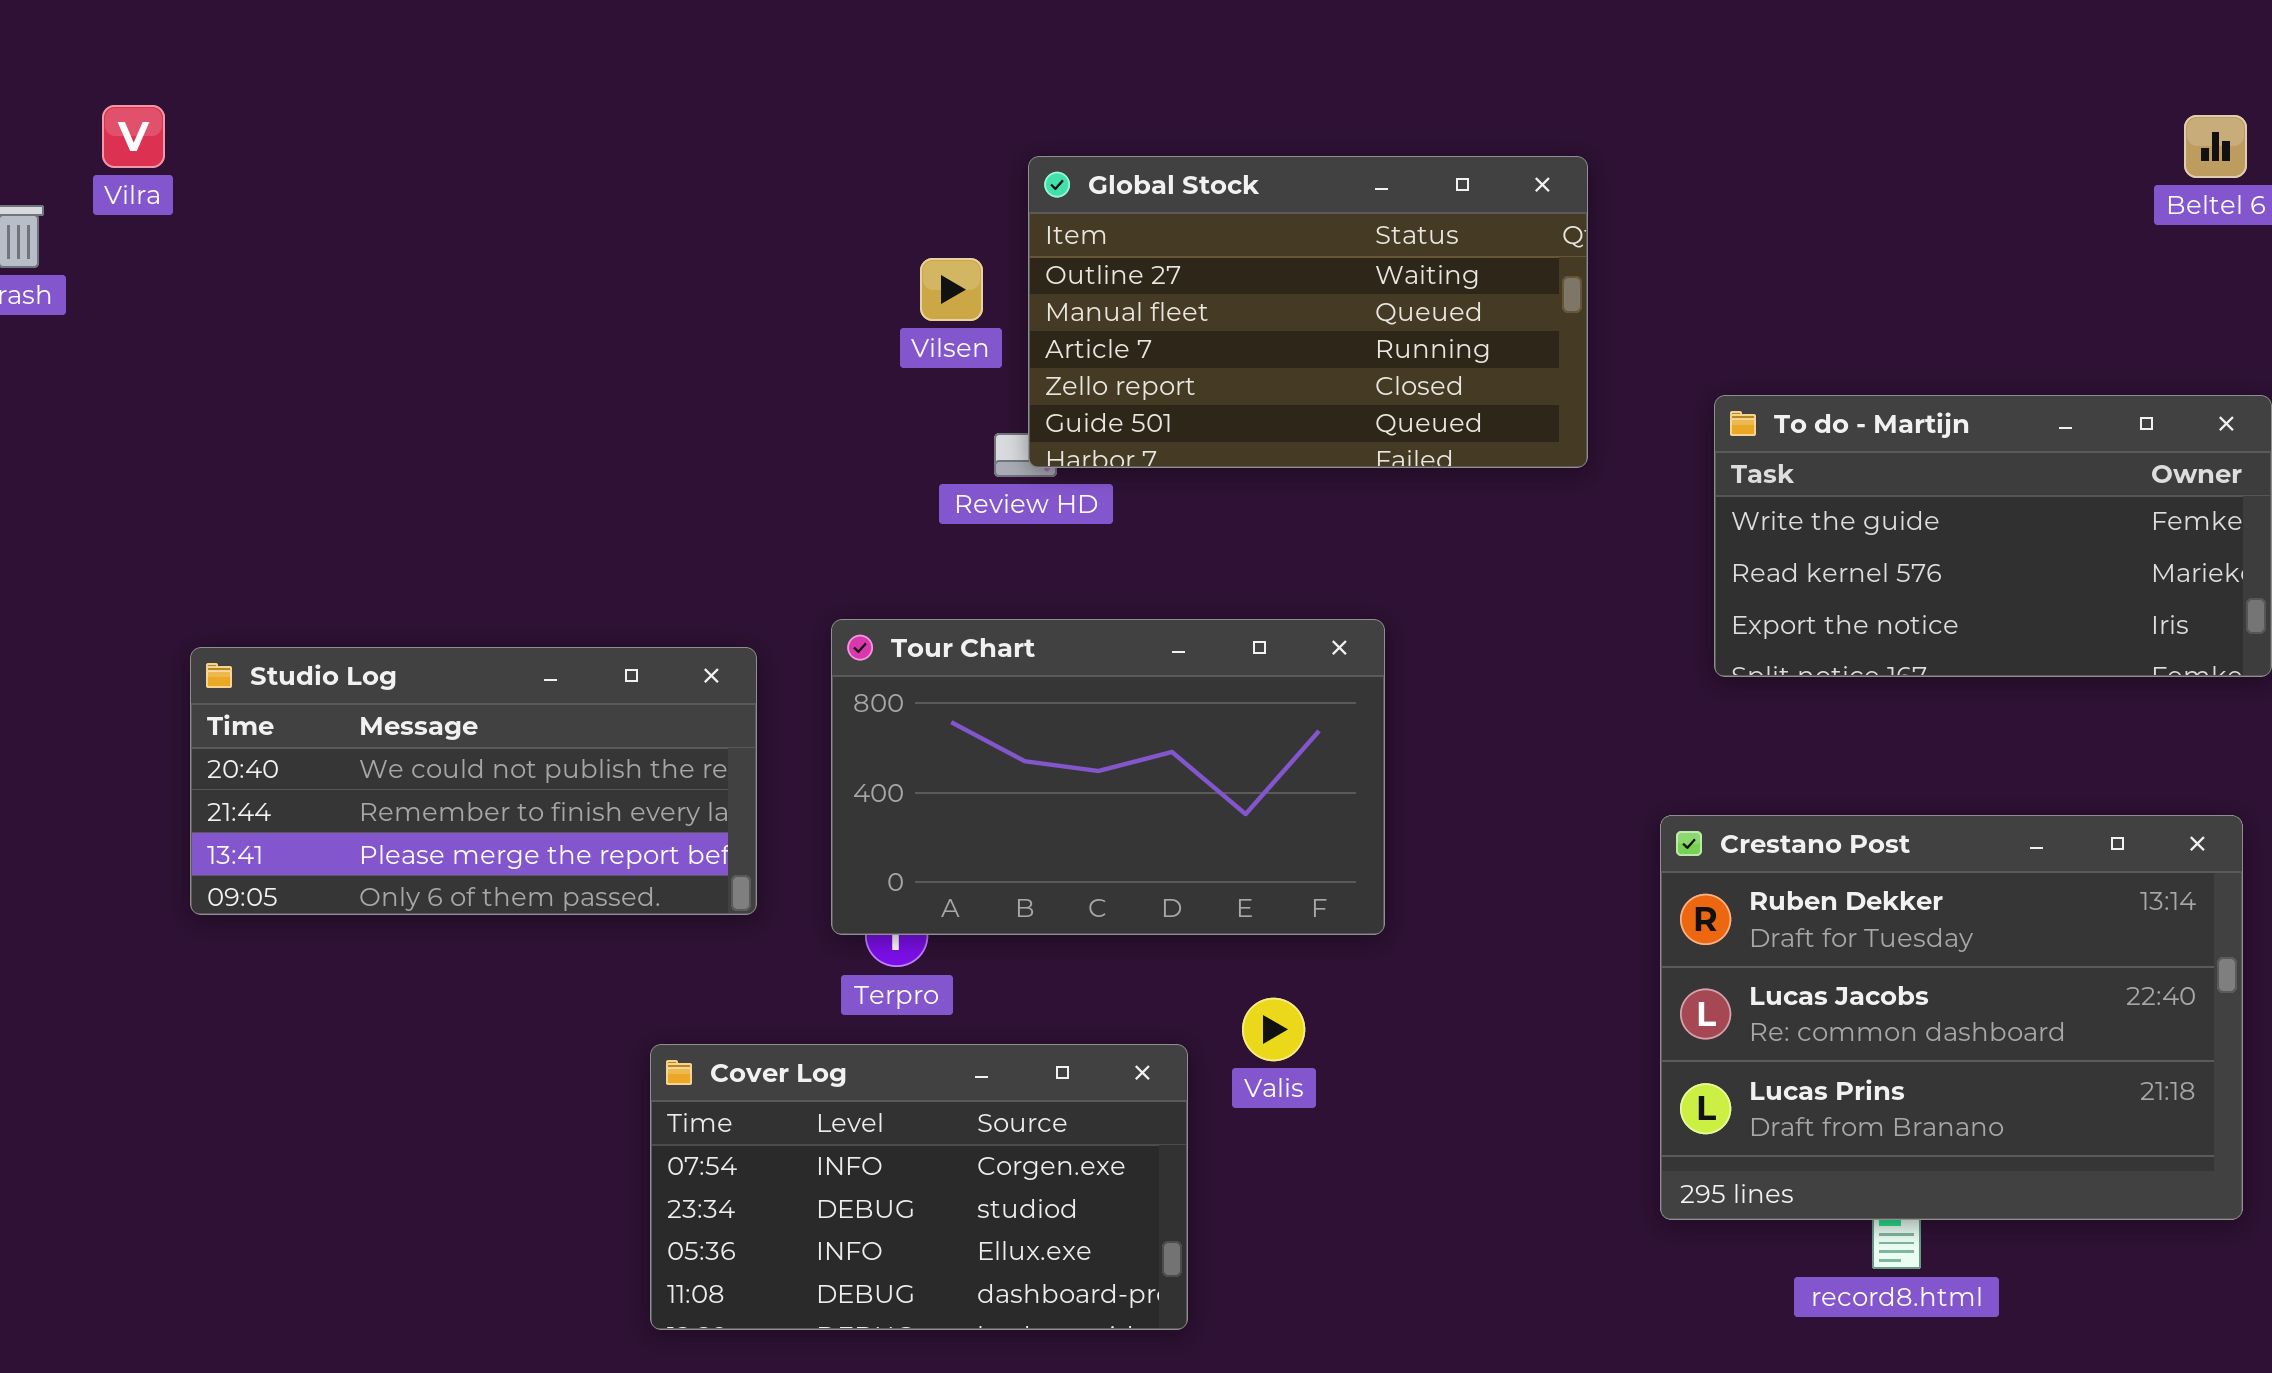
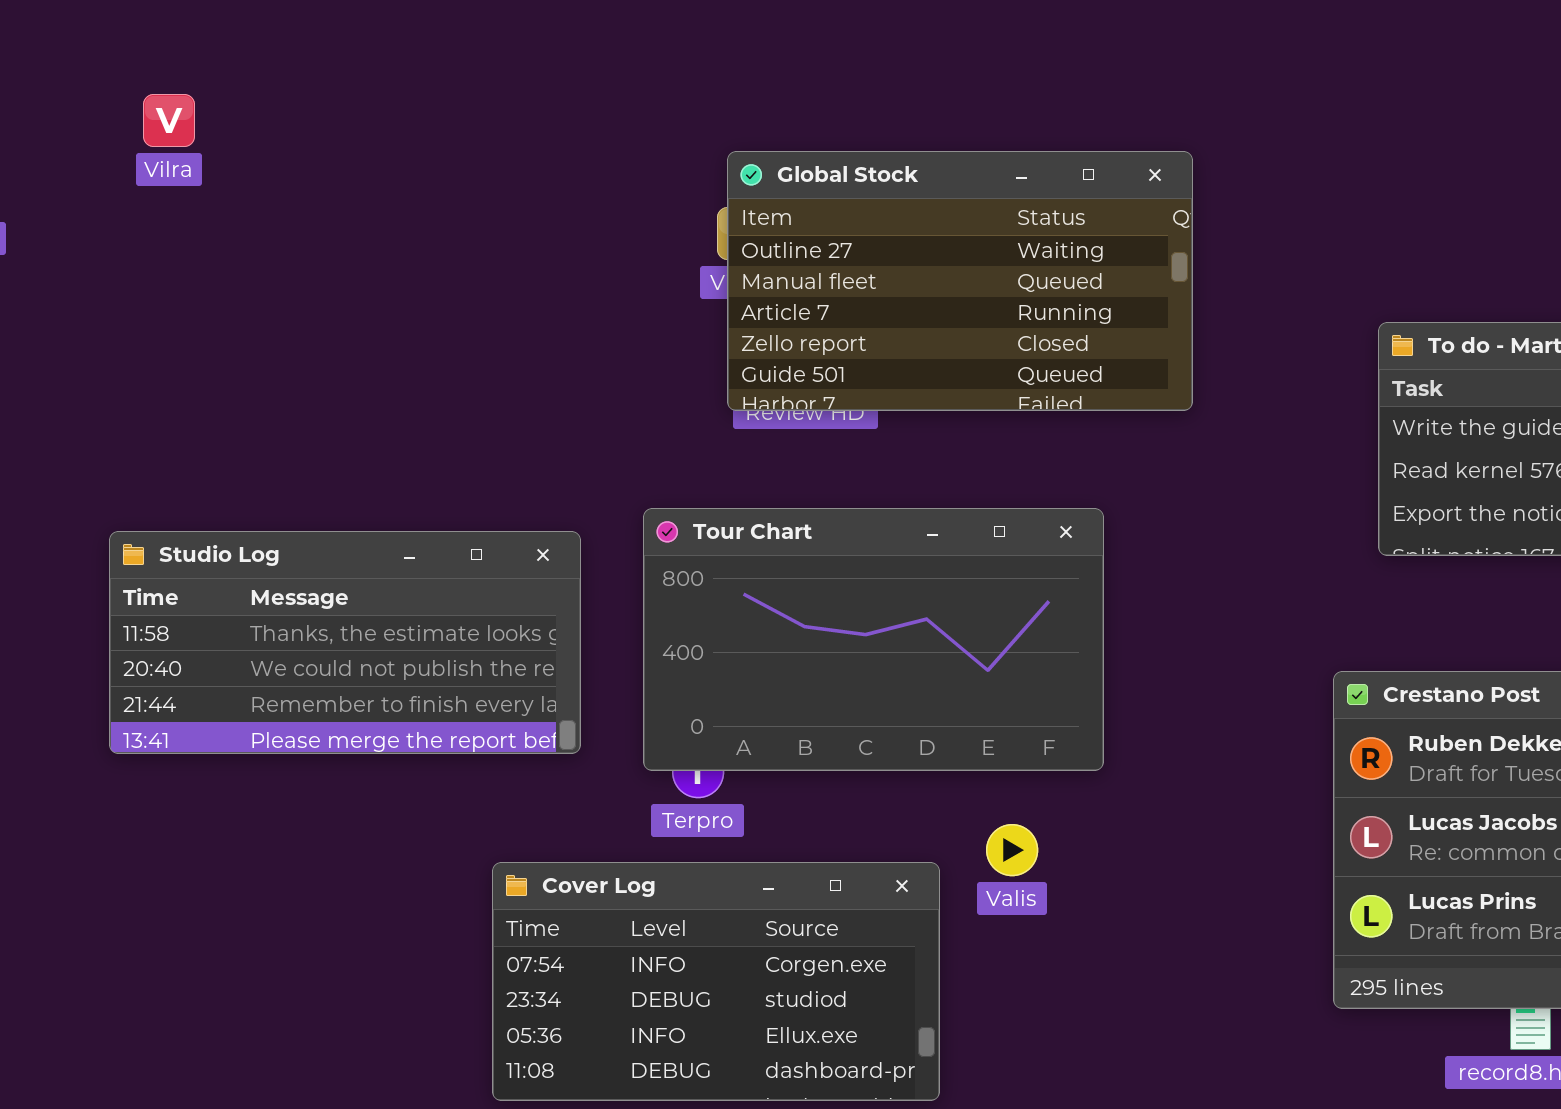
Vilra: [102,105,165,168] -> [143,94,195,147], moved
Global Stock: [1028,156,1588,468] -> [727,151,1193,411], moved
Studio Log: [190,647,757,915] -> [109,531,581,754], scrolled up 1 row

